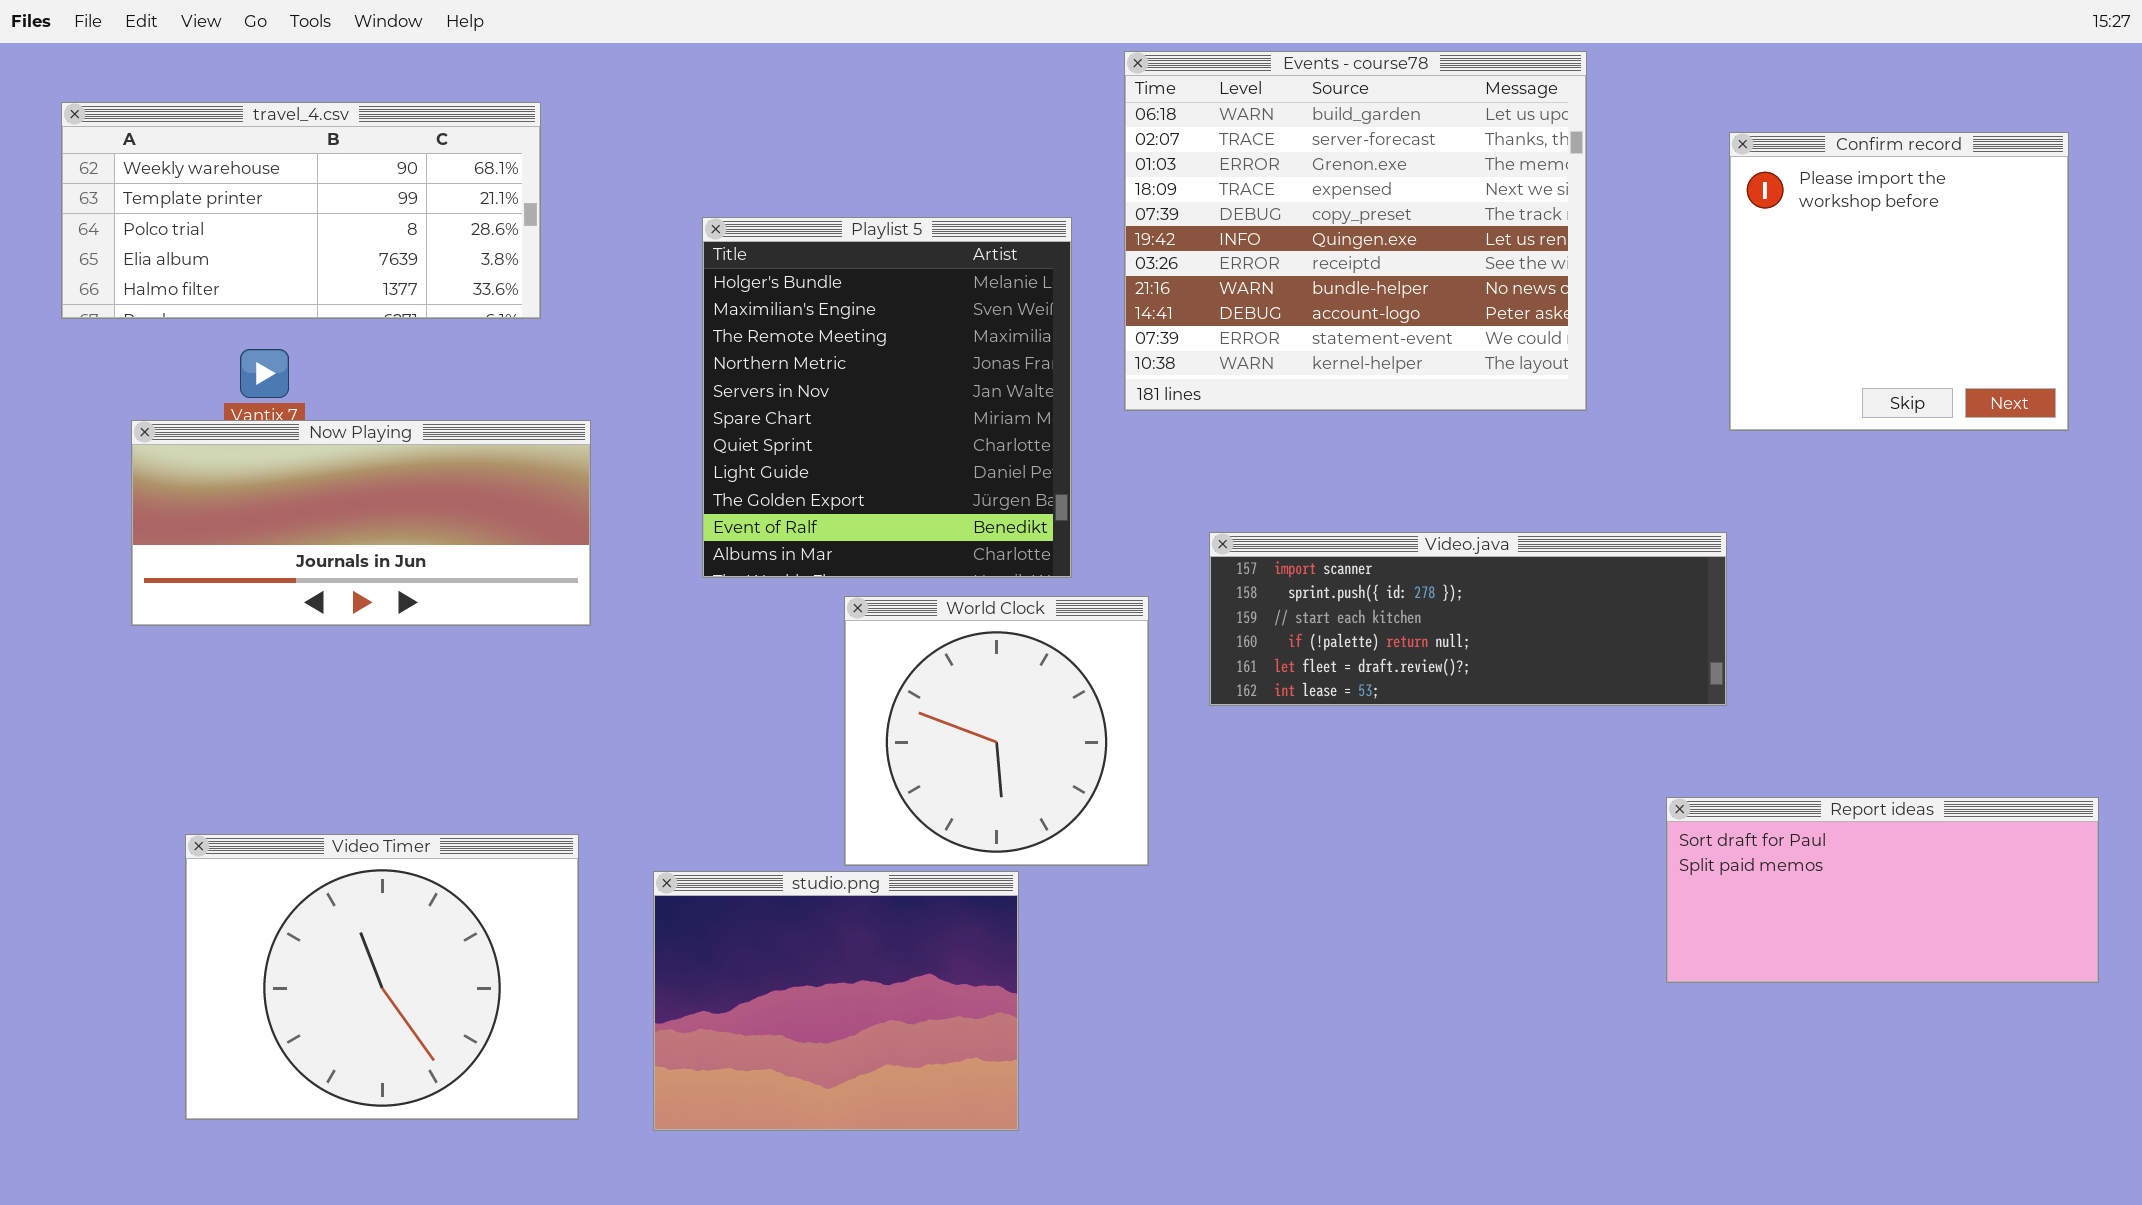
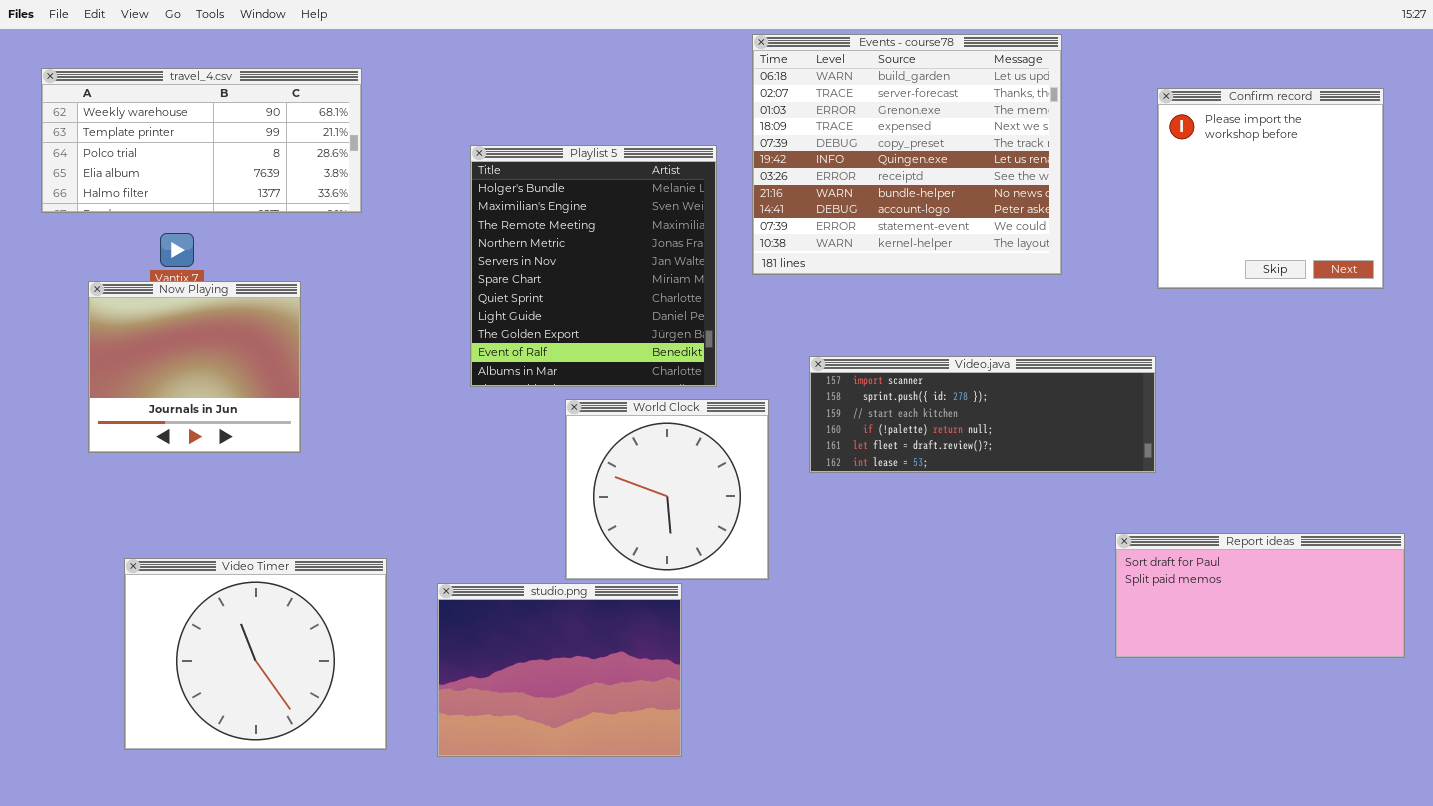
Now Playing: [131,420,591,626] -> [88,281,301,453], resized

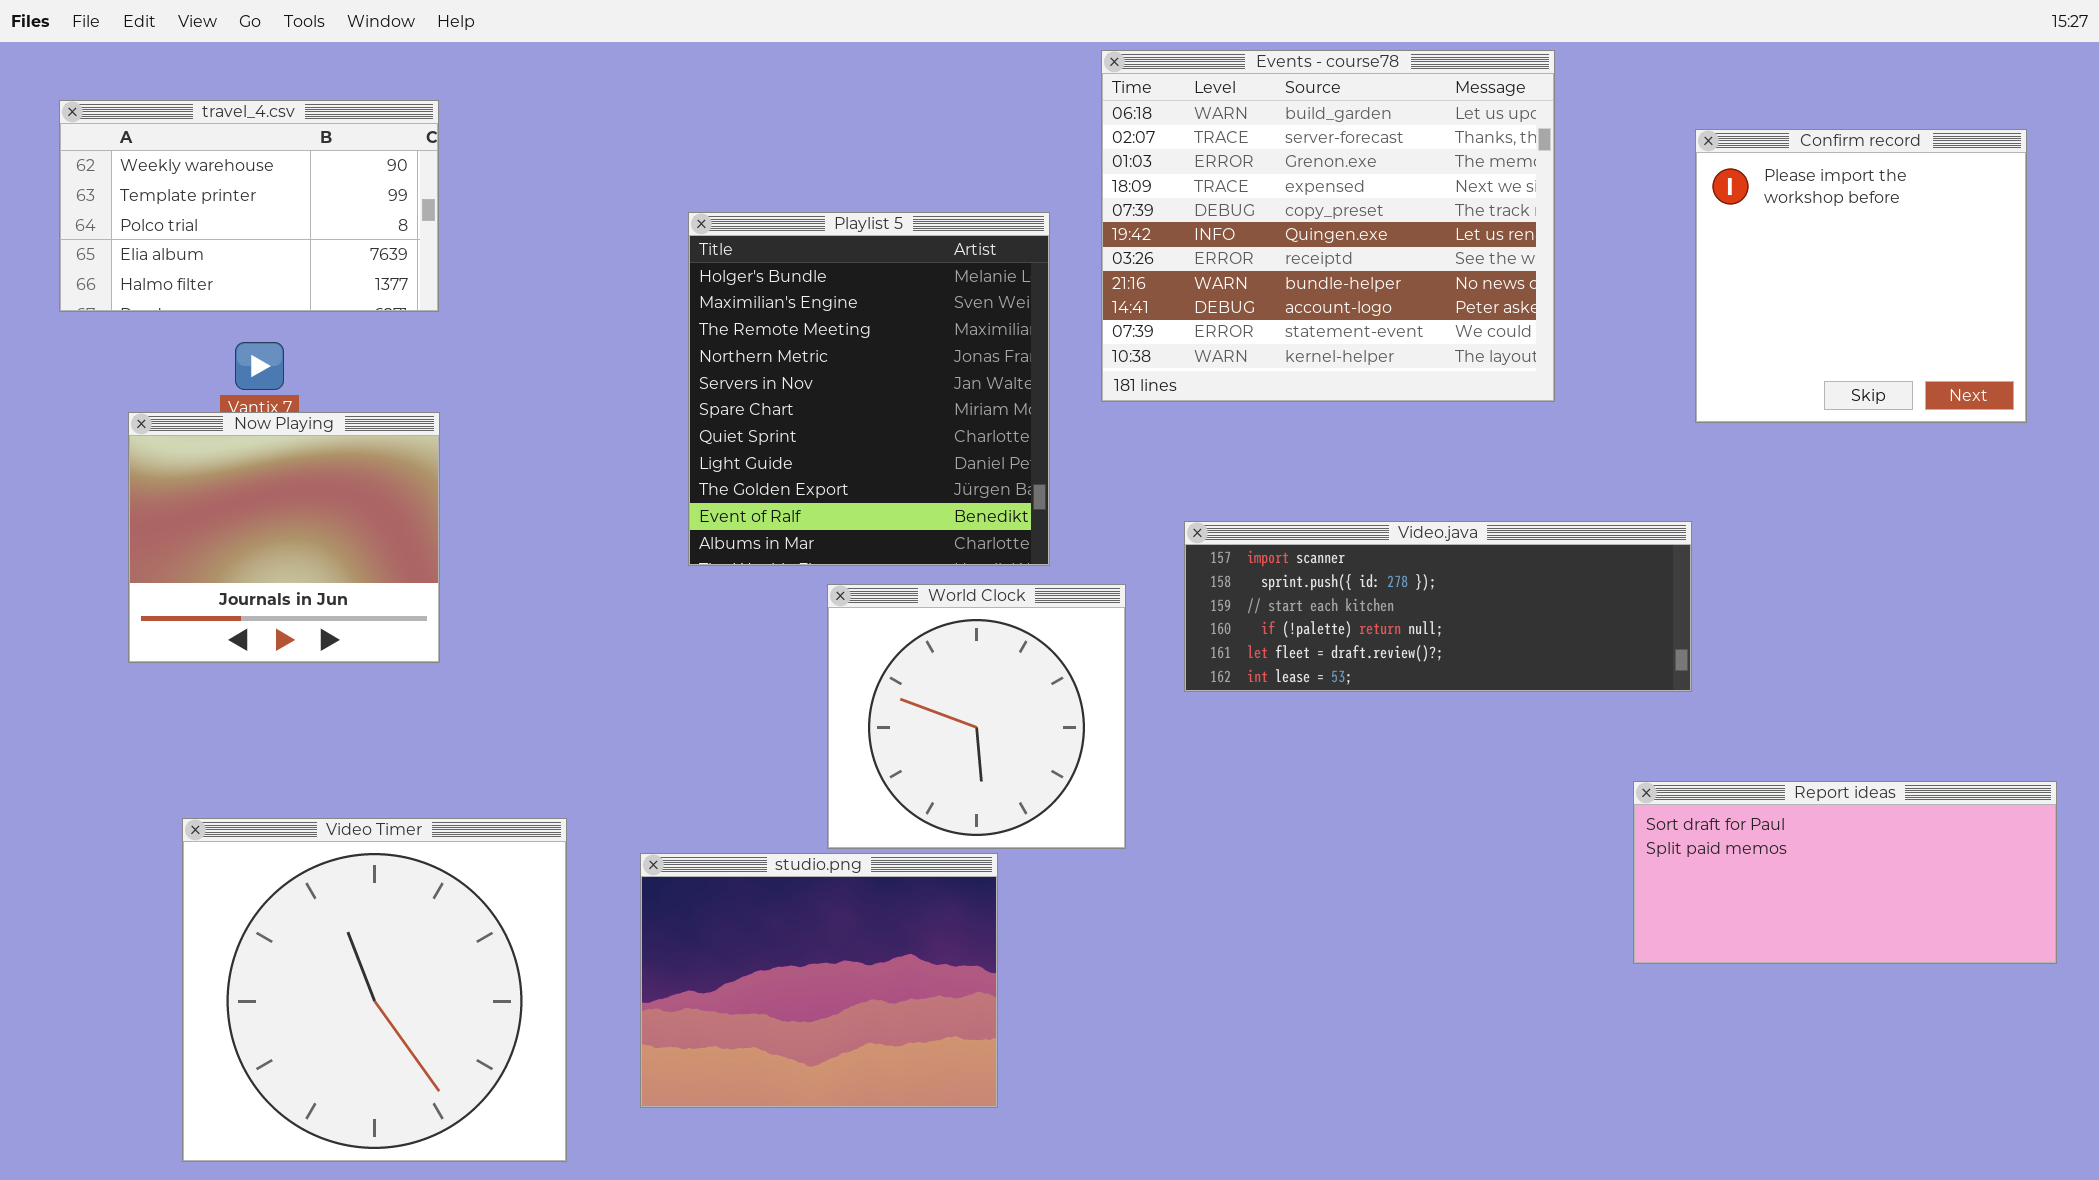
travel_4.csv: [41,68,362,213] -> [59,100,439,312], resized
Video Timer: [124,558,387,750] -> [182,818,567,1162], resized

